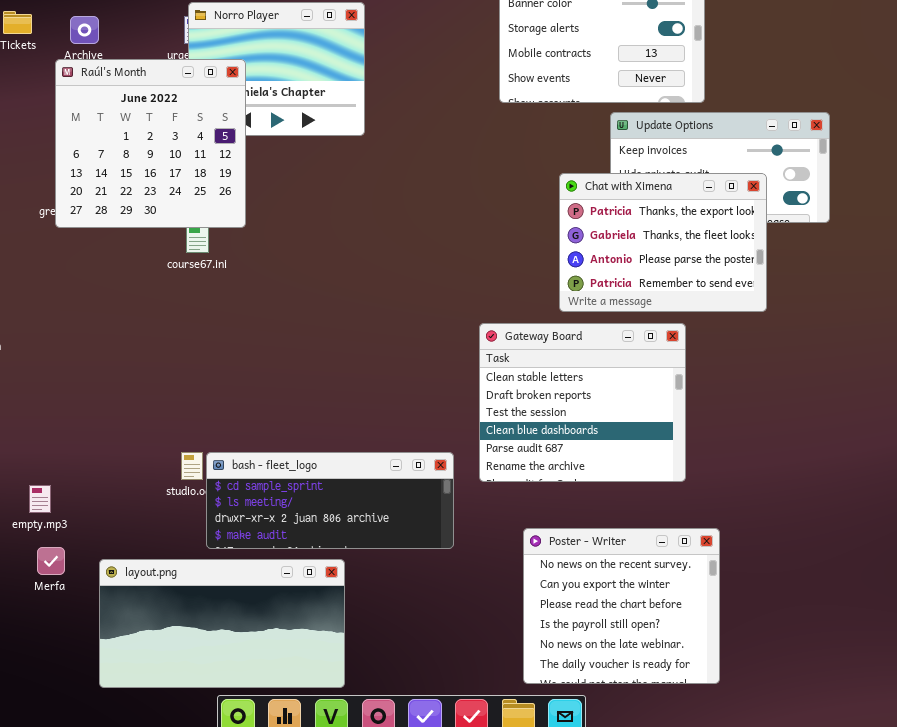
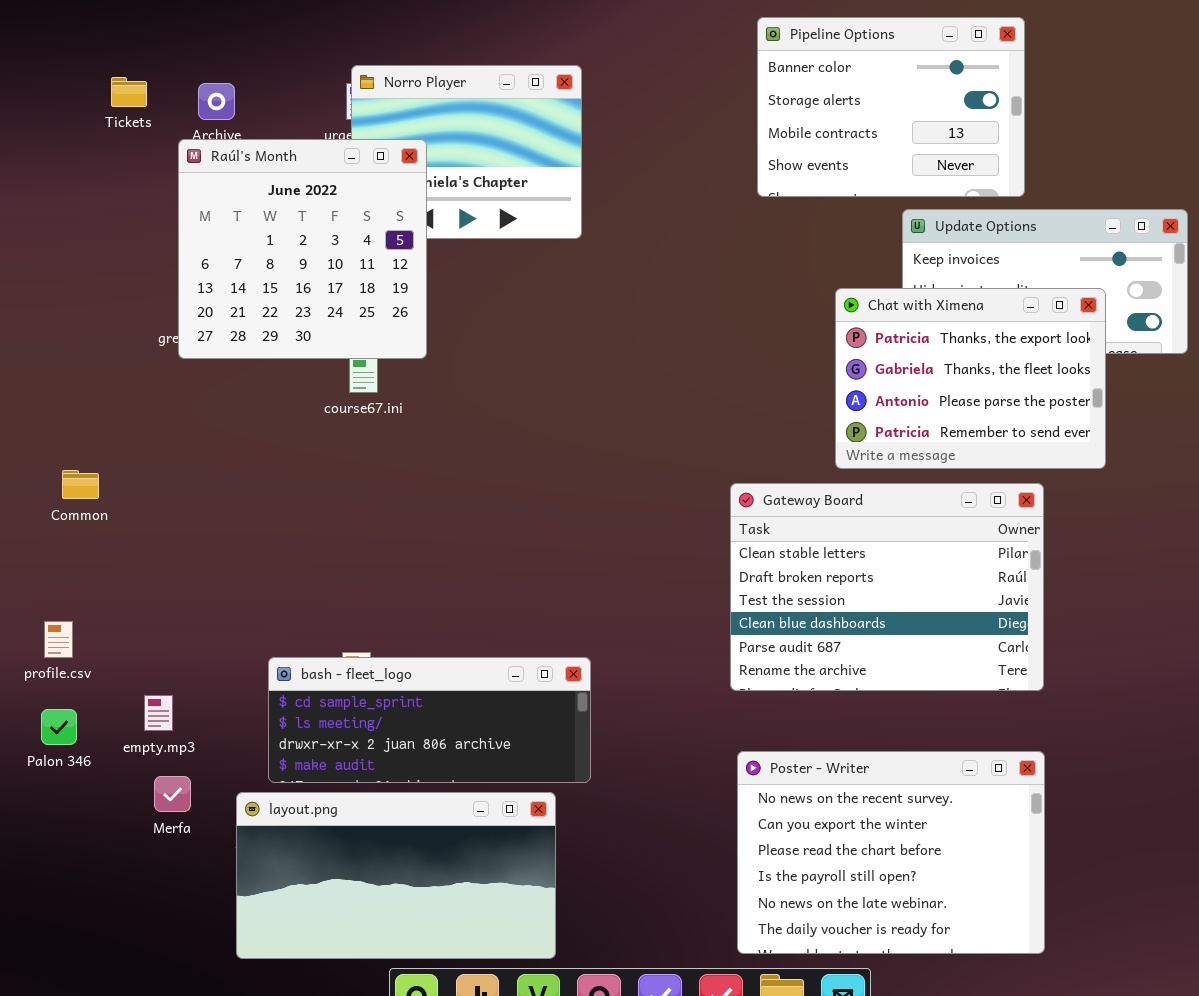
Gateway Board: [479,323,686,482] -> [730,483,1044,691], resized
bash - fleet_logo: [206,452,454,549] -> [268,657,591,783], moved
Poster - Writer: [523,528,720,684] -> [737,751,1045,954], resized

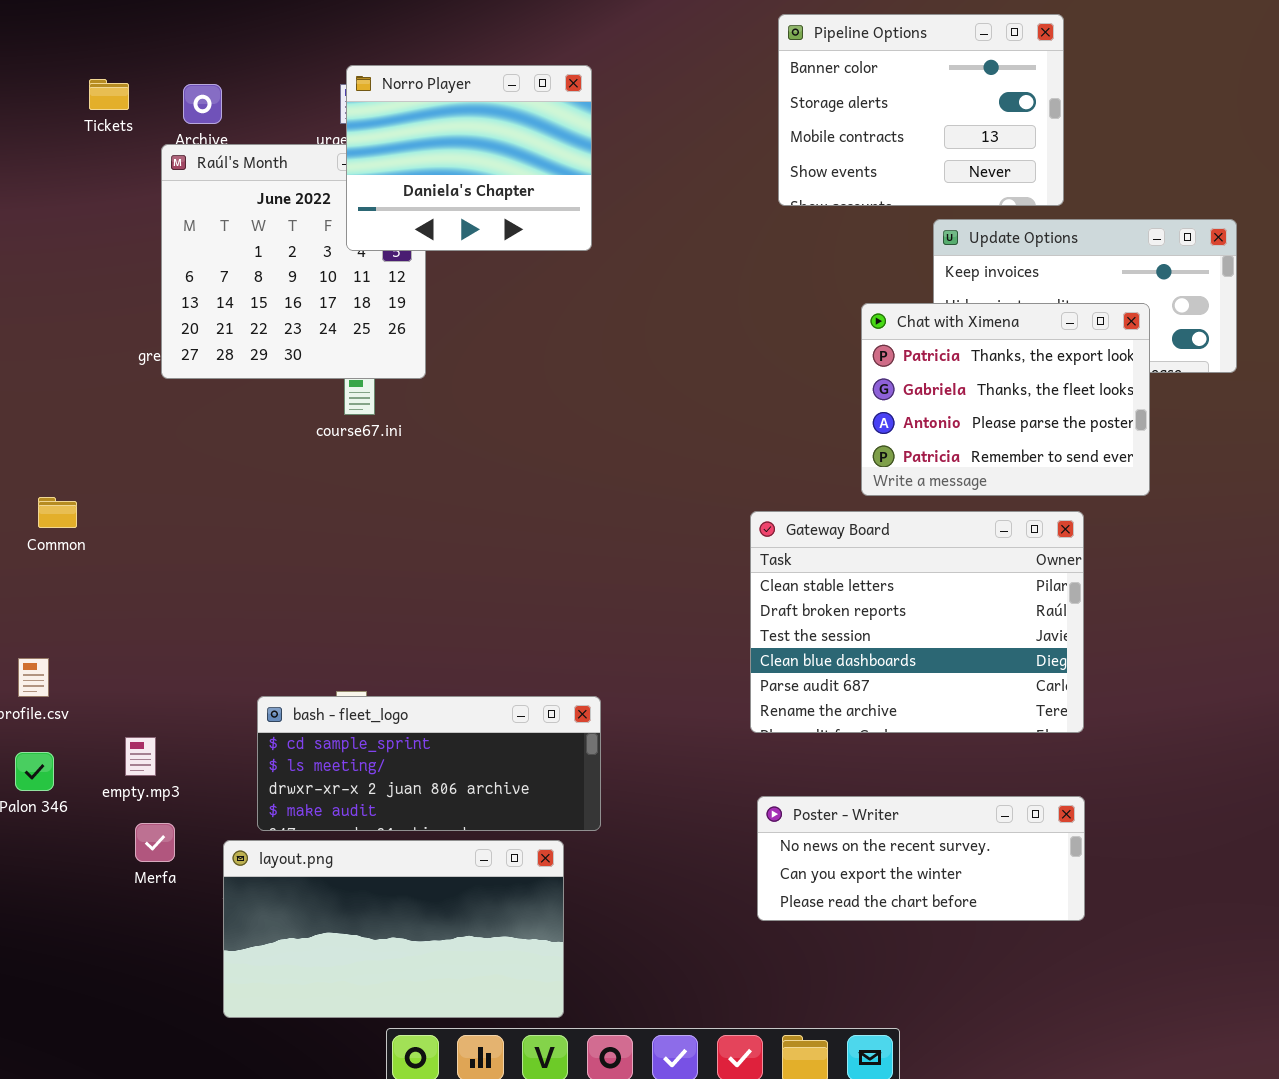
Norro Player: [351,65,582,239] -> [346,65,592,251], raised
Poster - Writer: [737,751,1045,954] -> [757,796,1085,921], resized

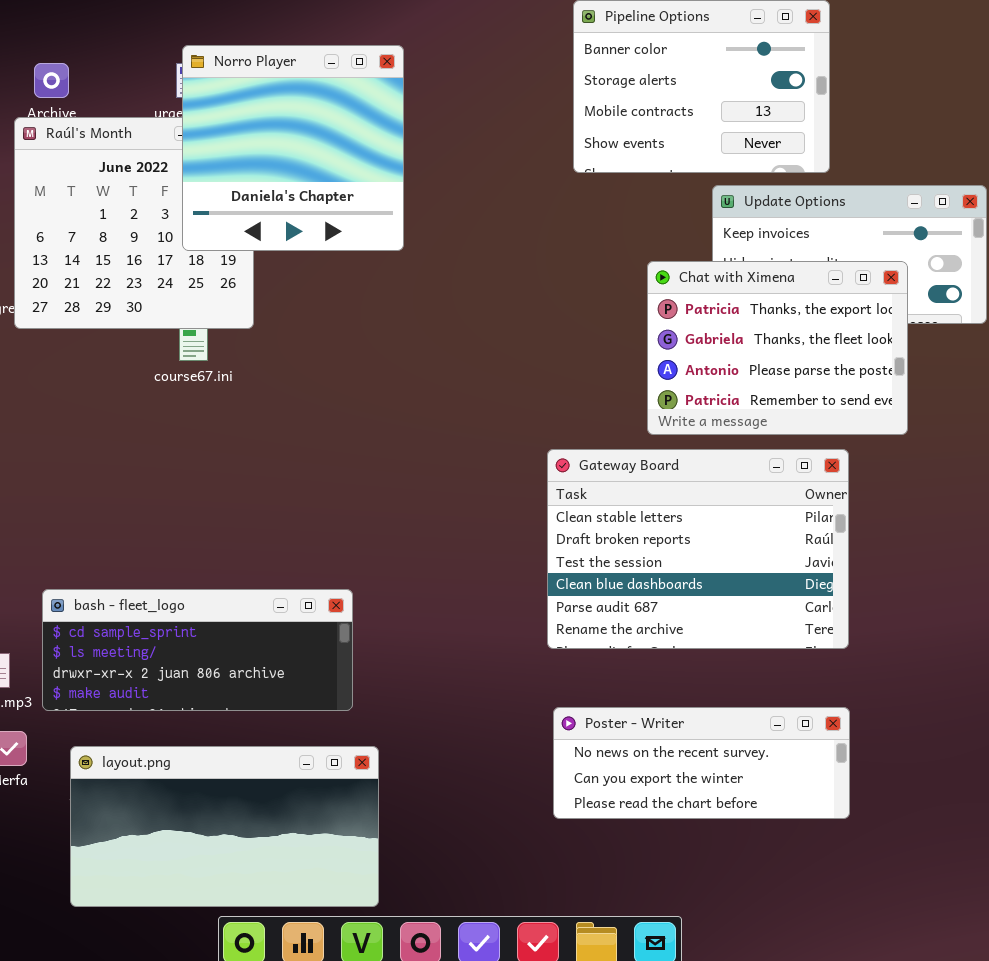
Norro Player: [346,65,592,251] -> [182,45,404,251], resized
bash - fleet_logo: [257,696,601,831] -> [42,589,353,711], moved

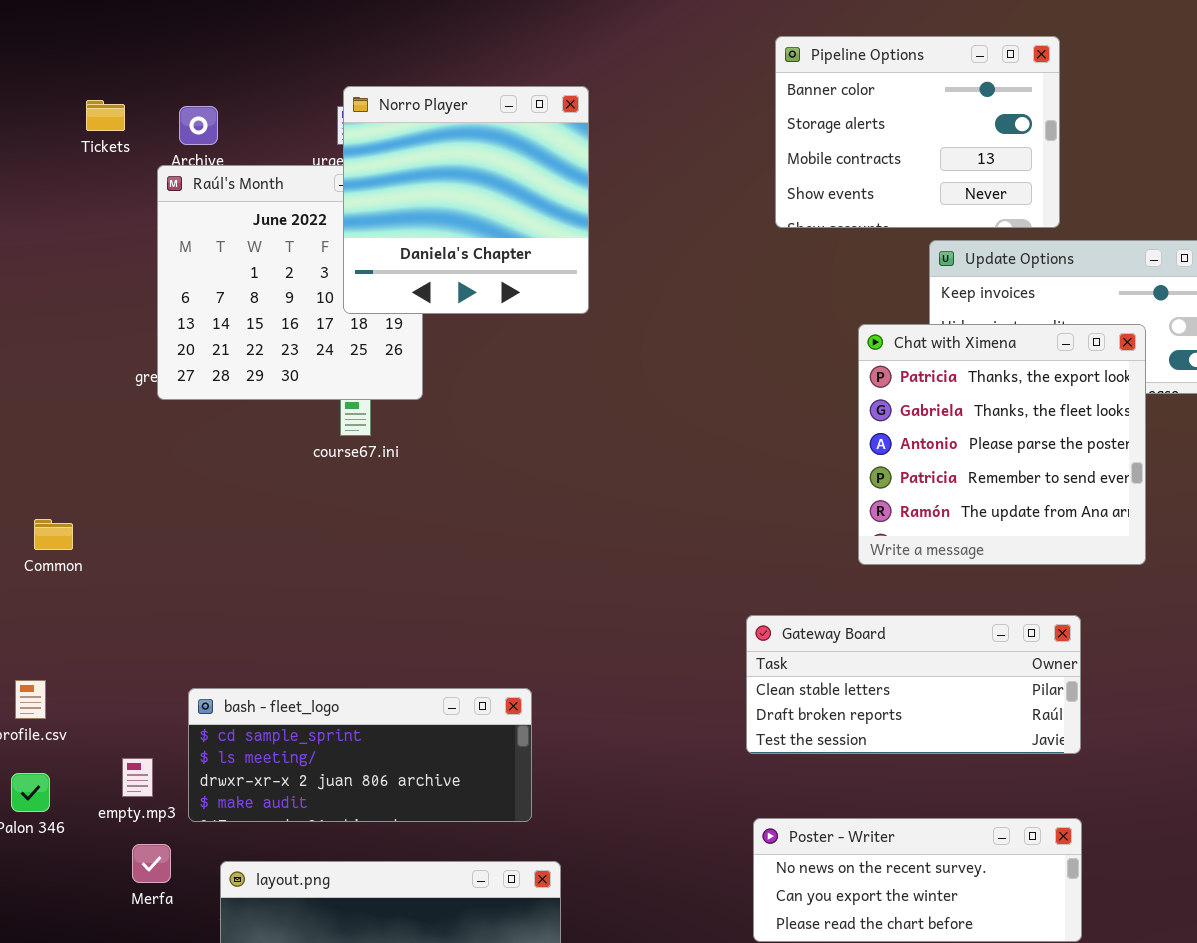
Chat with Ximena: [647,261,908,435] -> [858,324,1146,565], resized
Gateway Board: [547,449,849,649] -> [746,615,1081,754], resized

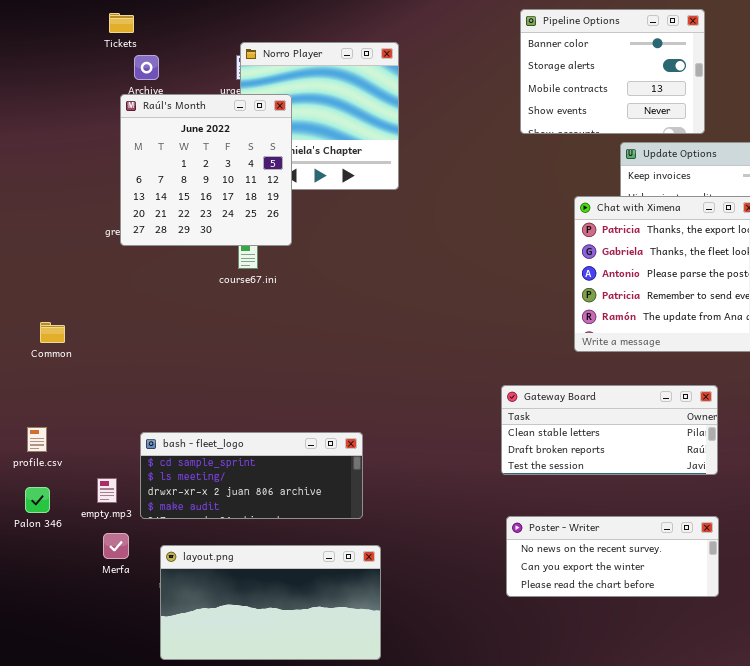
Tickets: [86,100,125,131] -> [109,13,134,33], moved
Raúl's Month: [157,165,423,400] -> [120,94,292,246], raised

